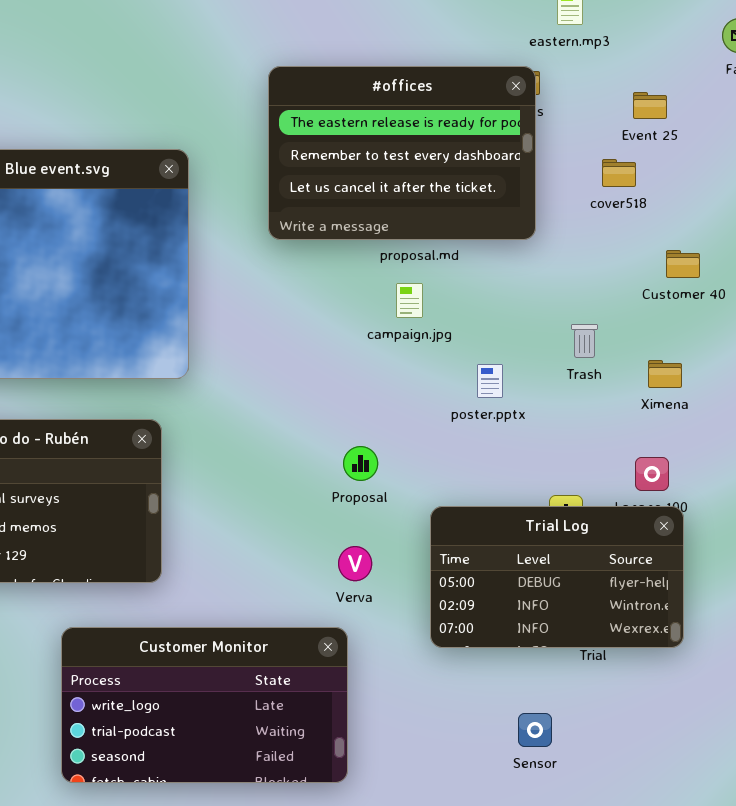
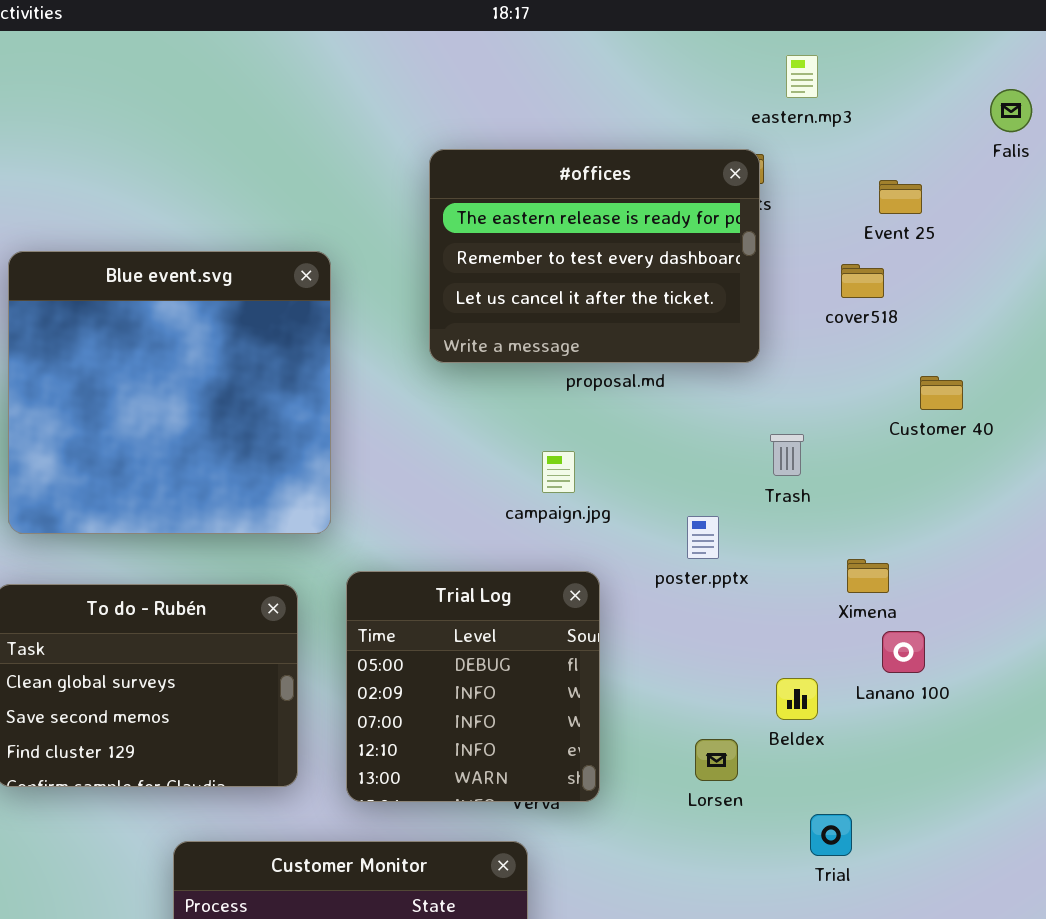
campaign.jpg: [396,283,423,318] -> [542,451,575,493], moved
Trash: [571,324,598,358] -> [770,434,804,476], moved
Ximena: [648,360,682,388] -> [847,559,889,593], moved
Trial Log: [430,506,684,648] -> [346,571,600,802], moved, resized

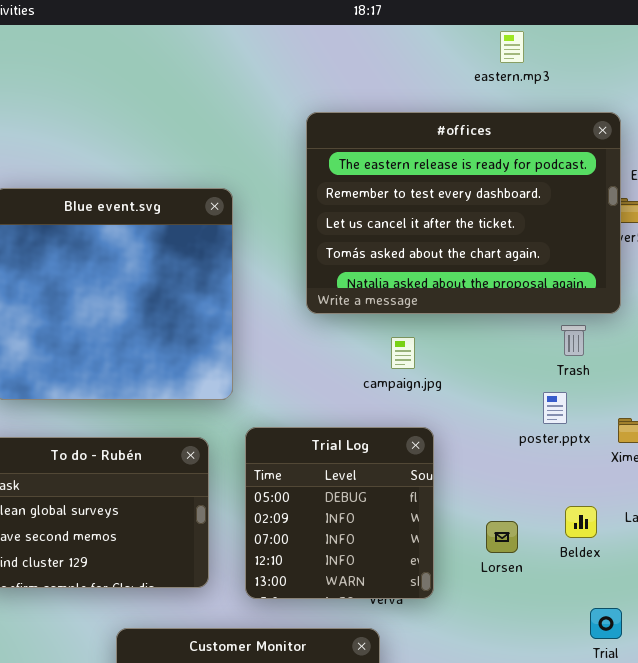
eastern.mp3: [786,55,818,98] -> [500,31,524,63], moved
#offices: [429,149,760,363] -> [306,112,621,314], resized
poster.pptx: [687,516,719,559] -> [543,392,567,424], moved
Lorsen: [695,739,738,781] -> [486,521,518,553], moved

